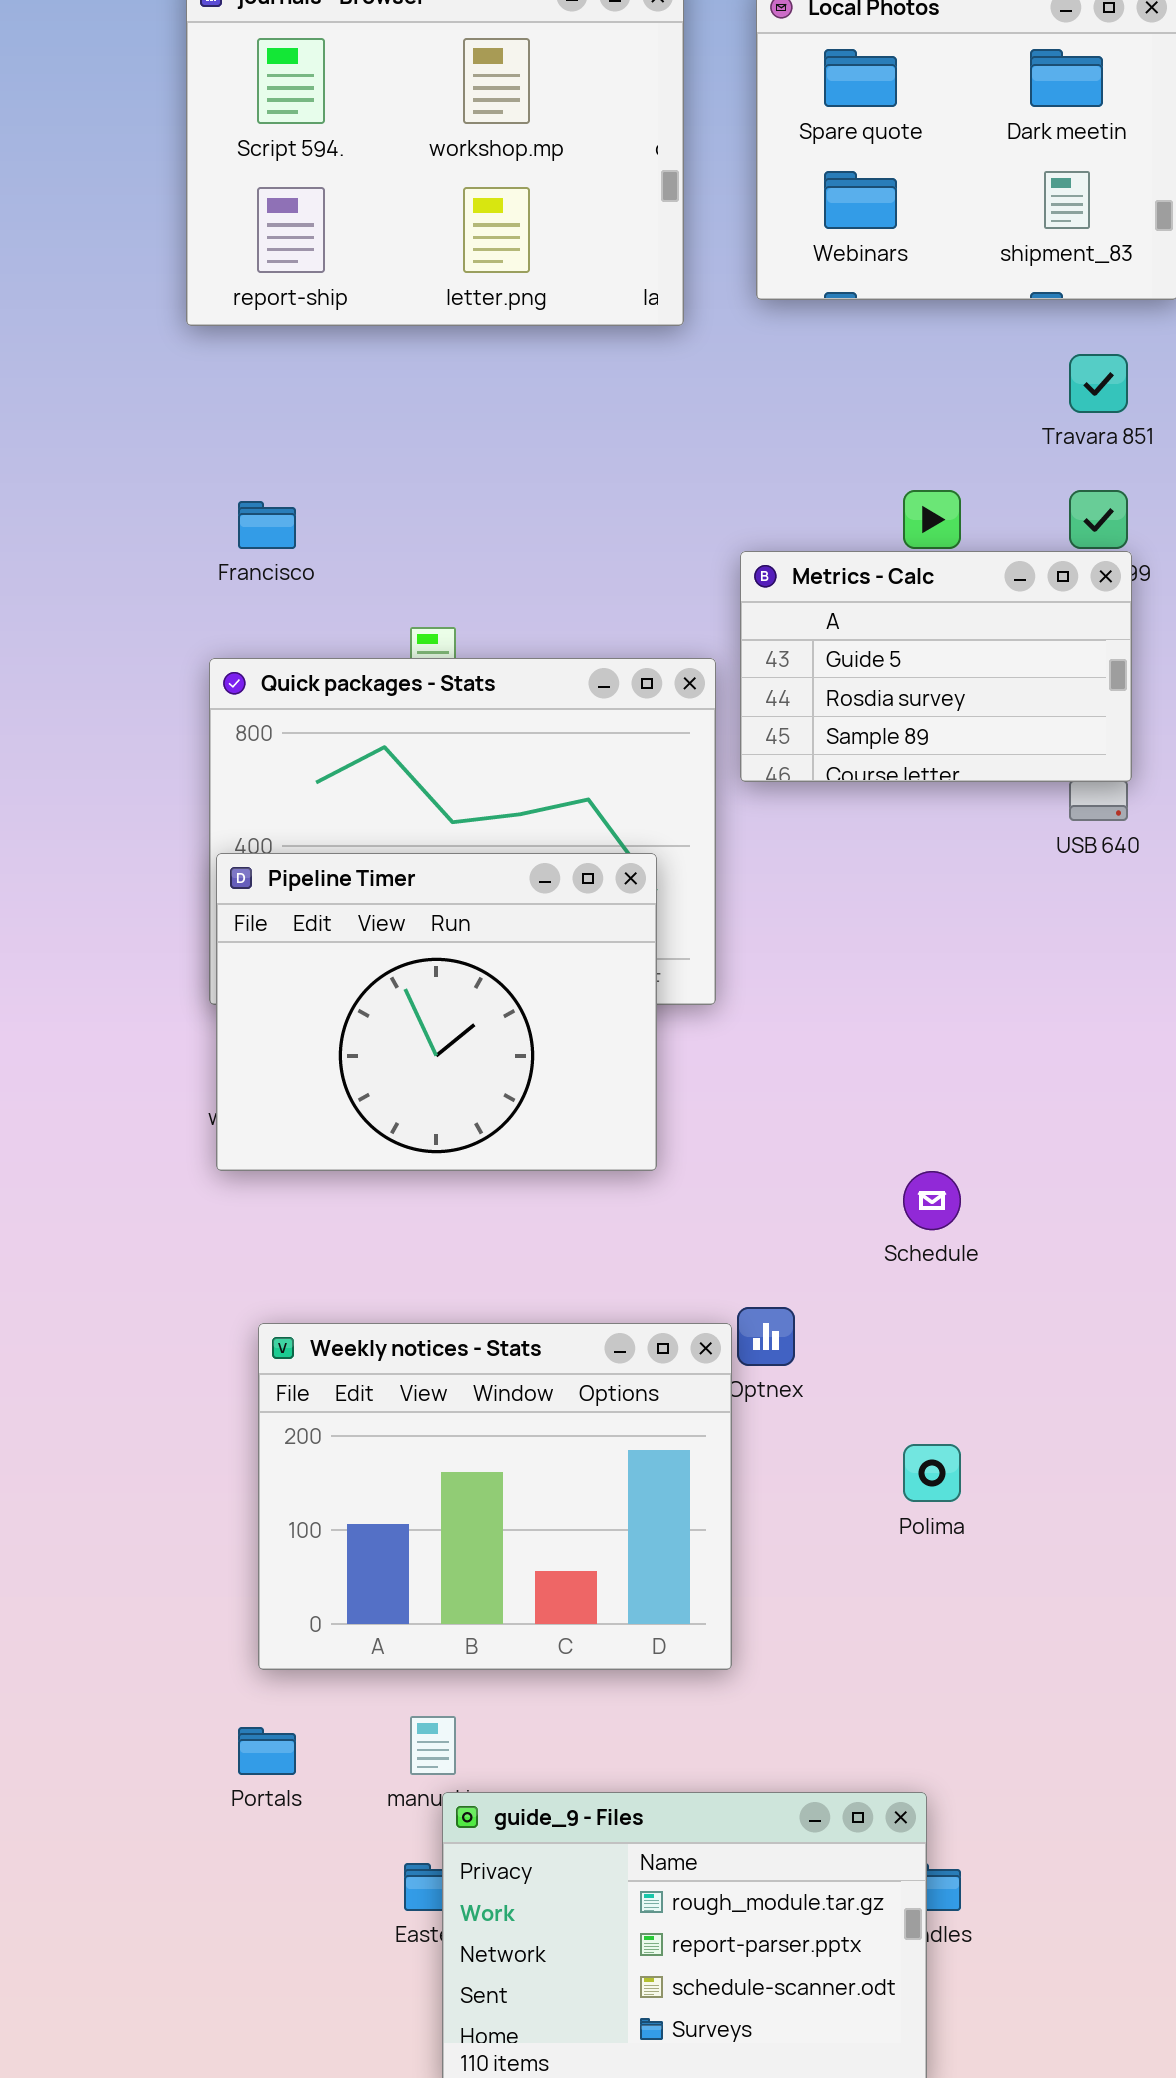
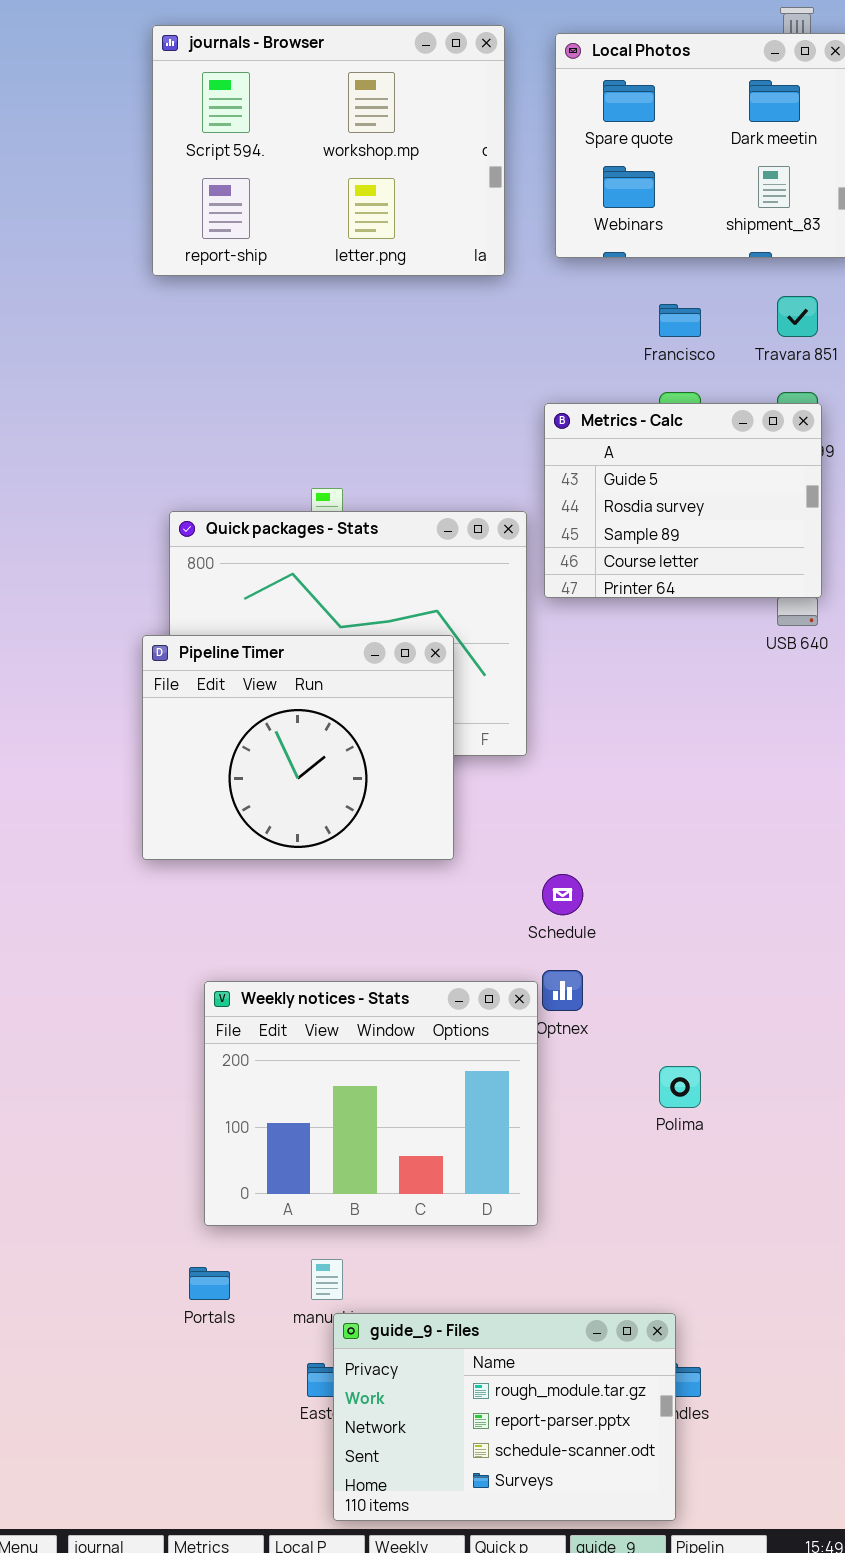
Francisco: [238,501,296,549] -> [659,304,701,337], moved
Metrics - Calc: [740,551,1132,782] -> [544,403,822,598], resized
Pipeline Timer: [216,853,657,1171] -> [142,635,454,860], moved
Schedule: [903,1171,961,1230] -> [542,874,583,915], moved

